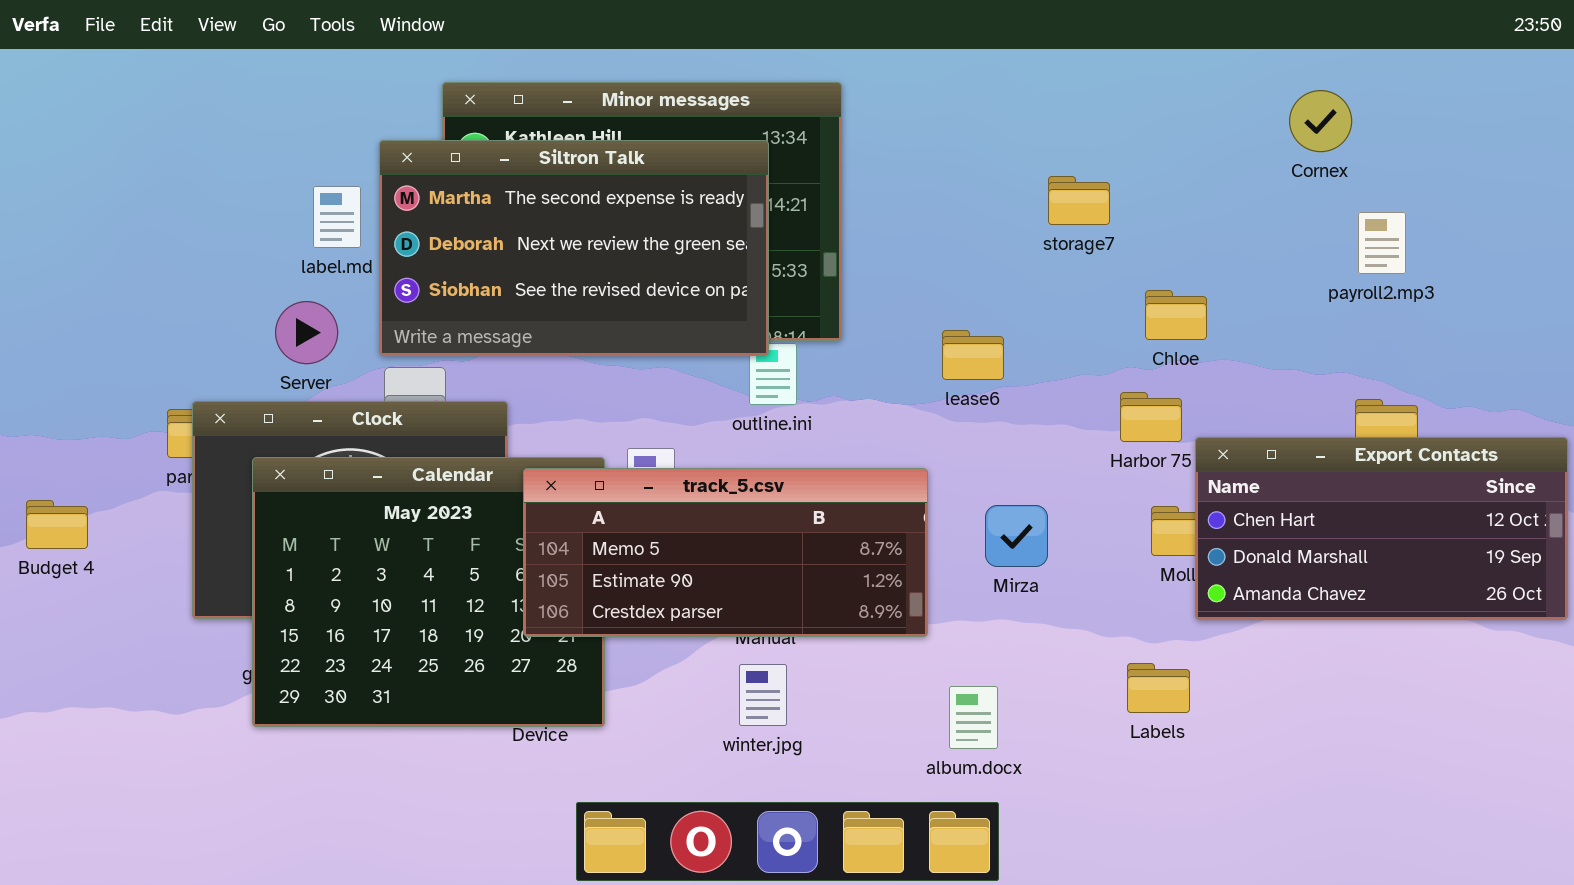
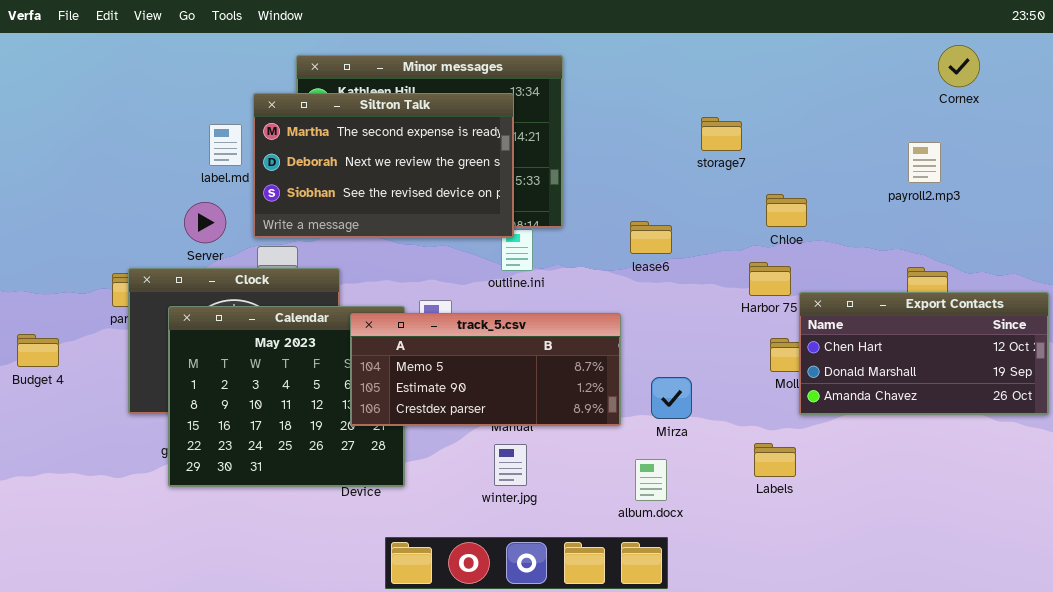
Cornex: [1289,90,1352,152] -> [938,45,980,87], moved
Mirza: [985,505,1048,567] -> [651,377,692,419], moved

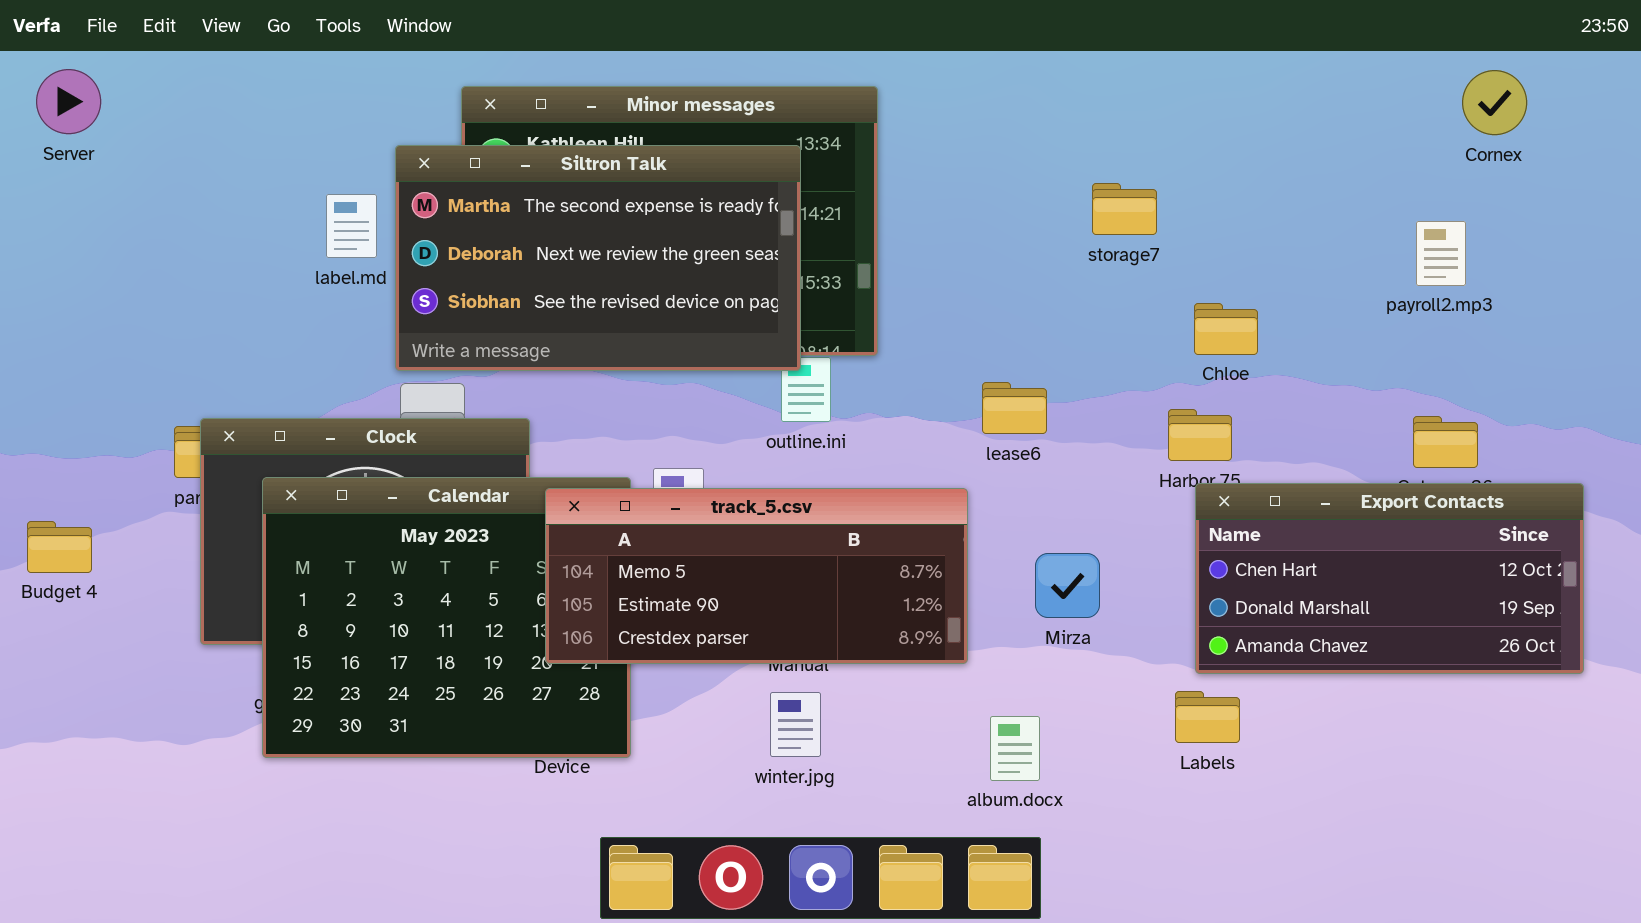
Server: [184,202,226,243] -> [36,69,101,134], moved
lease6: [630,221,672,254] -> [982,382,1047,434], moved
Export Contacts: [799,292,1049,415] -> [1195,483,1584,674], moved
Mirza: [651,377,692,419] -> [1035,553,1100,618], moved

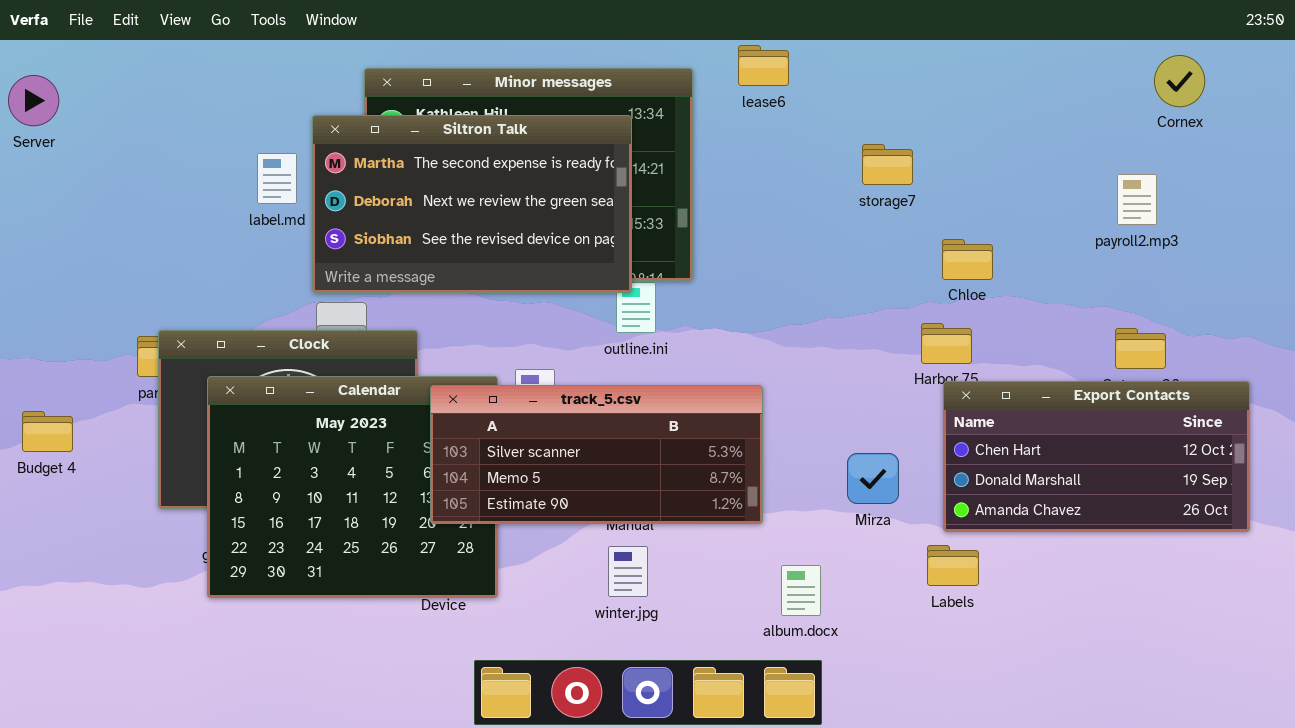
Server: [36,69,101,134] -> [8,75,59,126], moved
lease6: [982,382,1047,434] -> [738,45,789,86], moved
track_5.csv: [545,488,968,664] -> [430,385,763,524], scrolled up 1 row
Mirza: [1035,553,1100,618] -> [847,453,899,504], moved

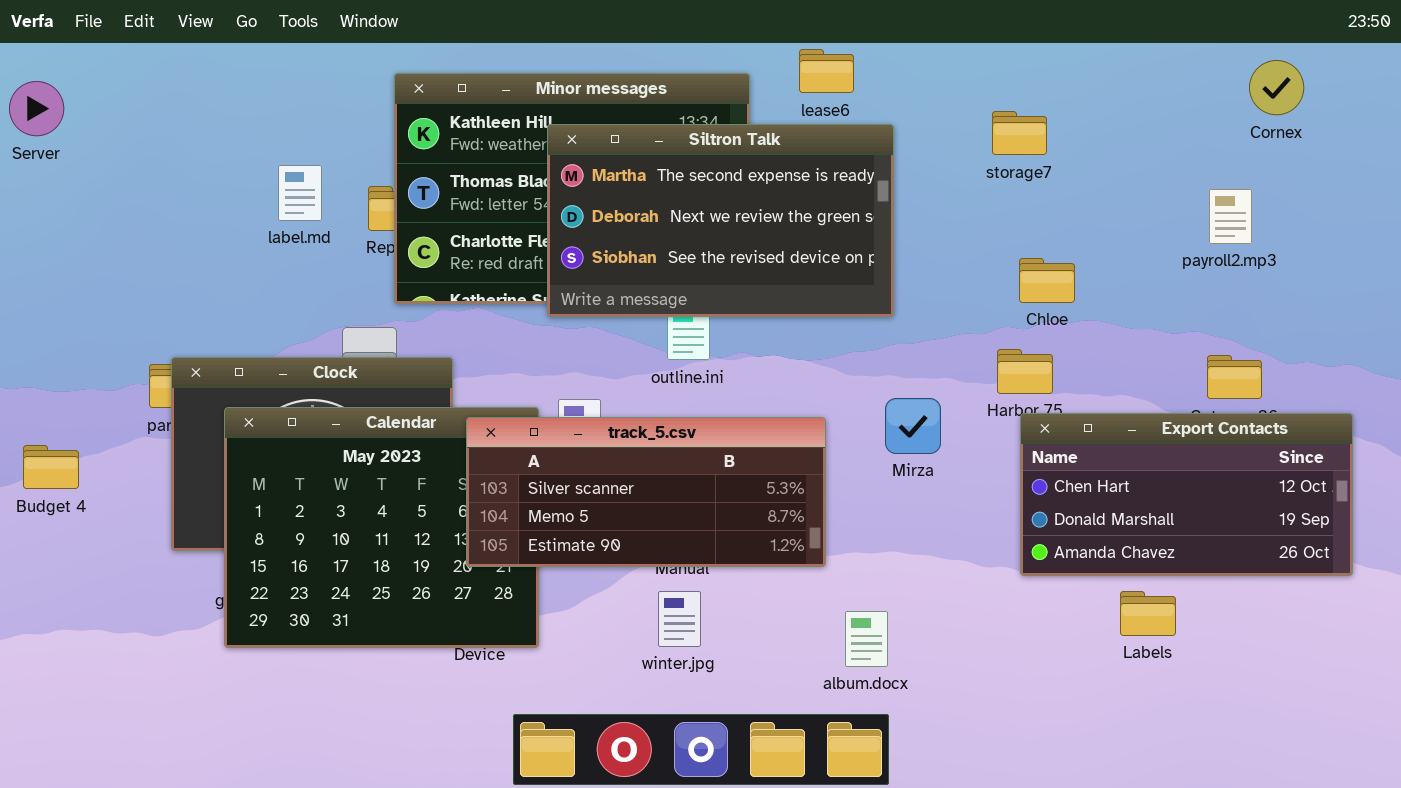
Siltron Talk: [312,115,632,293] -> [547,124,894,317], moved
storage7: [862,144,913,185] -> [992,111,1047,155], moved
Mirza: [847,453,899,504] -> [885,398,941,454], moved
Labels: [927,545,979,586] -> [1120,591,1176,636], moved

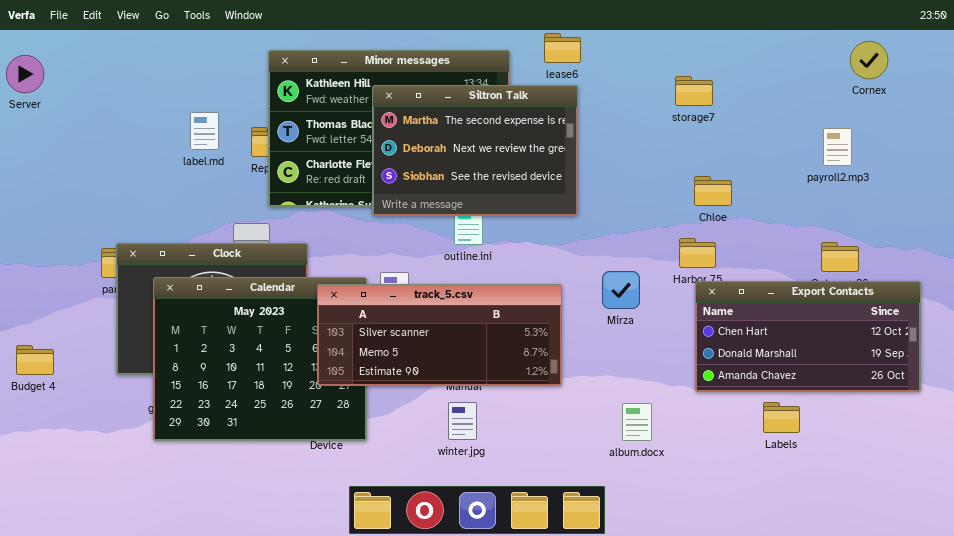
Siltron Talk: [547,124,894,317] -> [372,85,578,216], resized
Budget 4: [23,445,79,489] -> [16,345,54,375], moved
album.docx: [845,611,888,667] -> [622,403,652,441], moved

